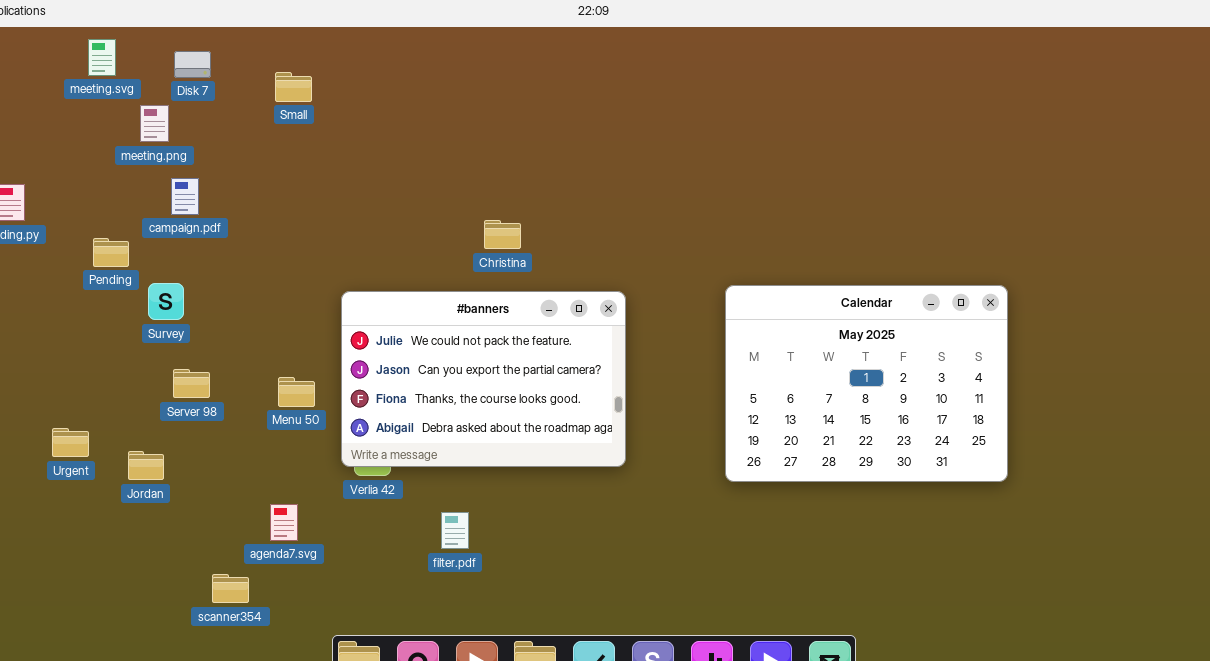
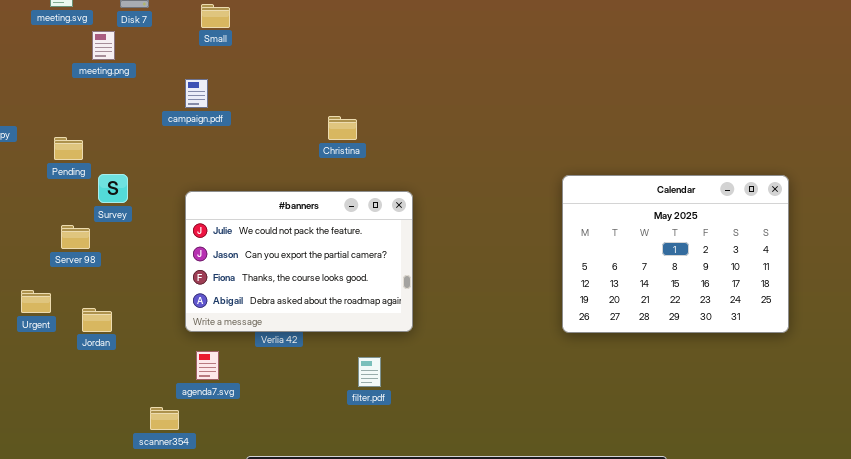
campaign.pdf: [171,178,199,215] -> [185,79,208,108], moved
Christina: [484,220,521,249] -> [328,116,357,140], moved
#banners: [341,291,626,467] -> [185,191,413,332], moved
Server 98: [173,369,210,398] -> [61,225,90,249], moved
filter.pdf: [441,512,469,549] -> [358,357,381,387], moved

